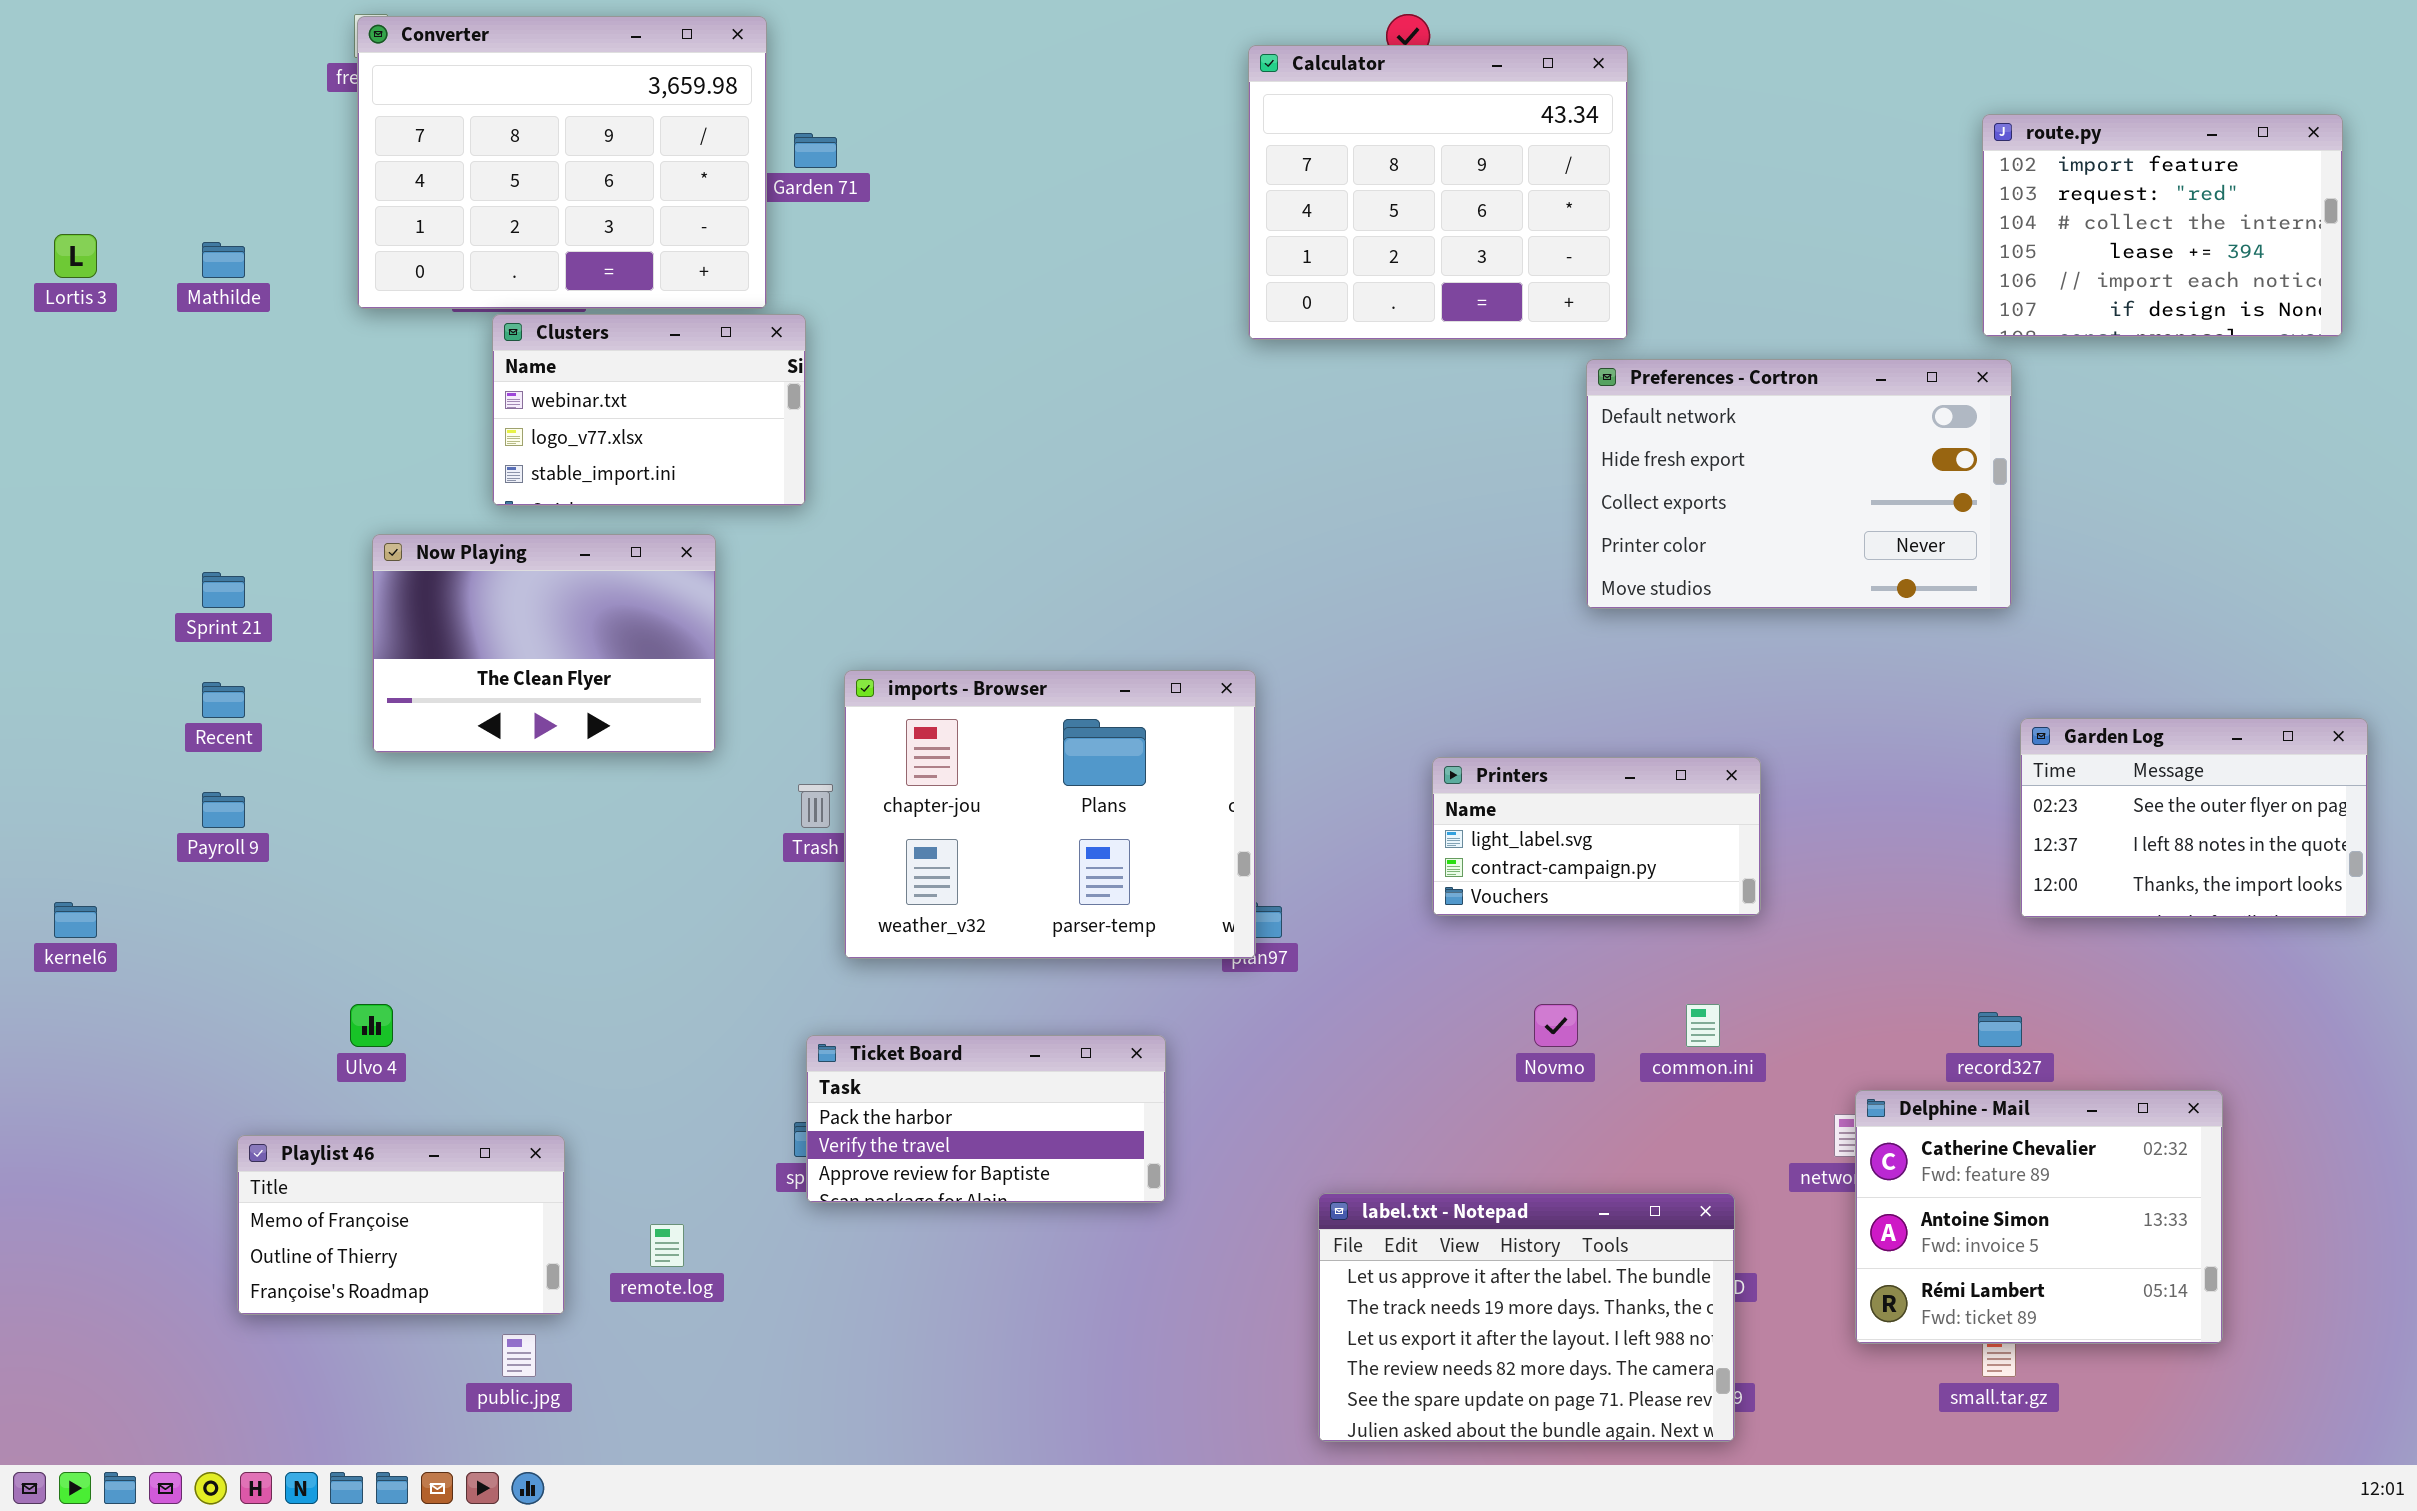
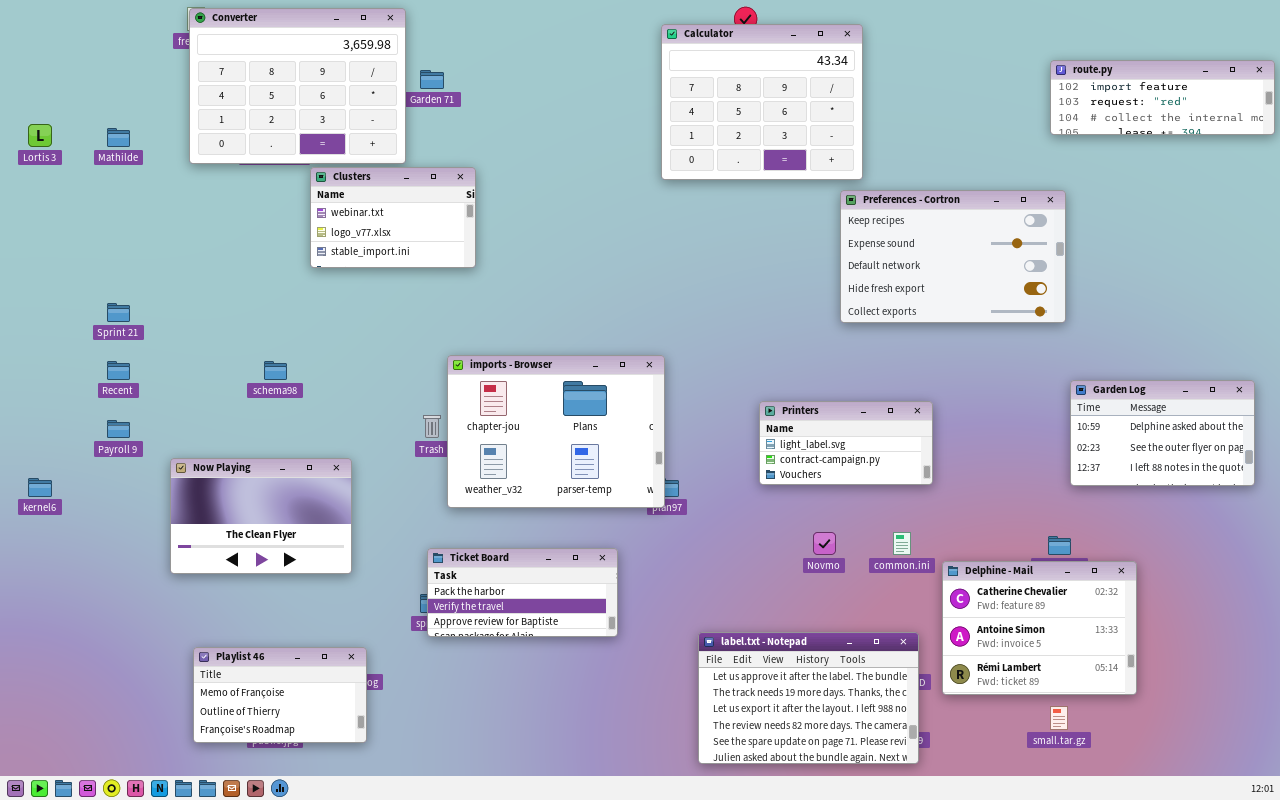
route.py: [1982,114,2343,337] -> [1050,60,1275,135], resized
Clusters: [492,314,806,506] -> [310,167,476,268], moved
Preferences - Cortron: [1586,359,2012,609] -> [840,190,1066,323], scrolled up 2 rows
Now Playing: [372,534,716,753] -> [170,458,352,574], moved
Garden Log: [2020,718,2368,918] -> [1070,380,1255,486], scrolled up 1 row
Delphine - Mail: [1855,1090,2223,1344] -> [942,561,1137,695], moved
Playlist 46: [237,1135,565,1315] -> [193,647,367,743], moved

